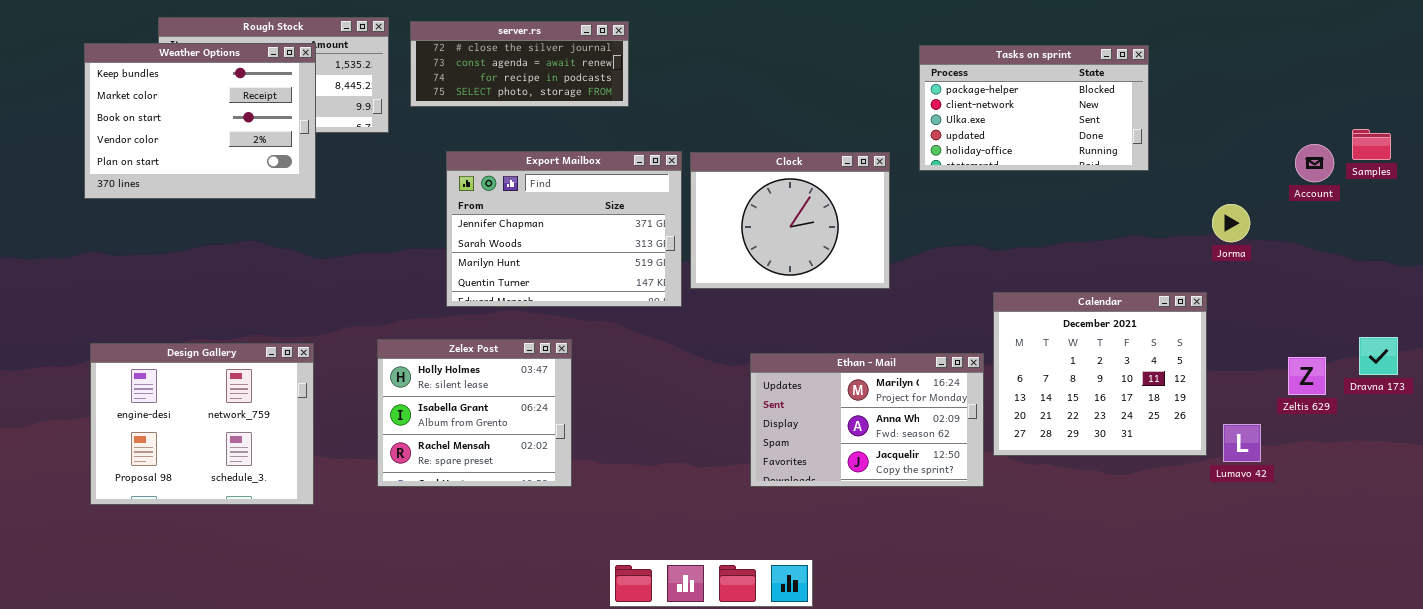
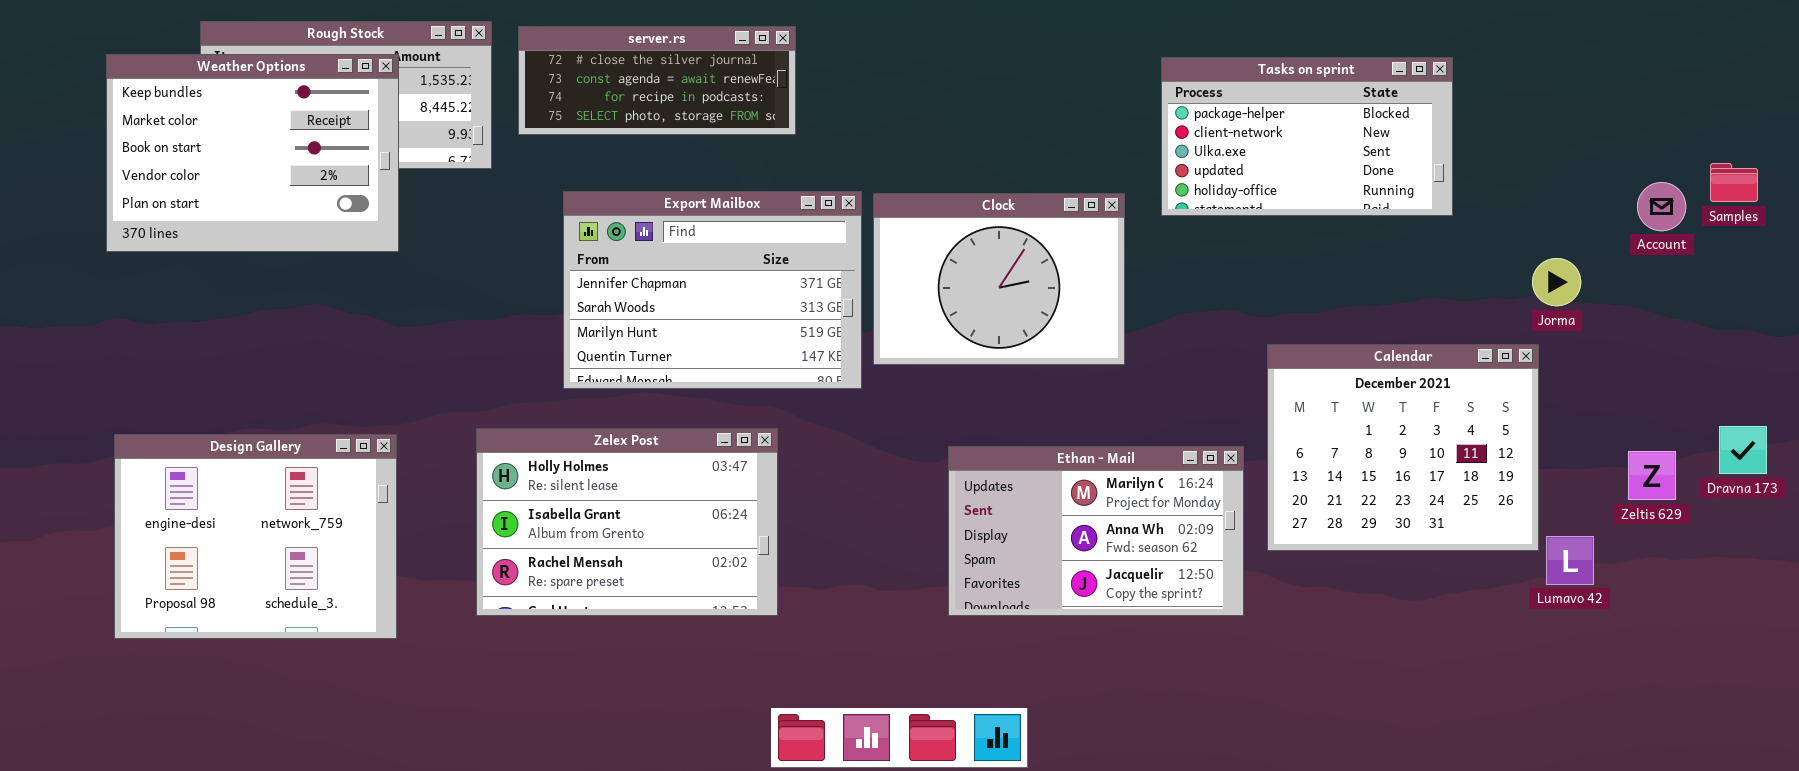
Calendar: [993,292,1207,456] -> [1267,344,1539,551], moved
Zelex Post: [377,339,572,487] -> [476,428,778,616], resized

